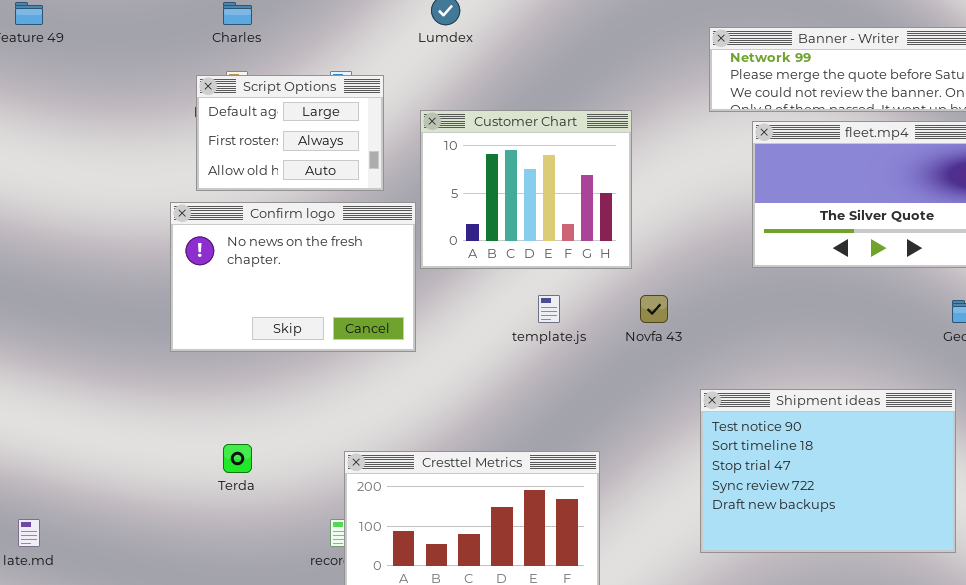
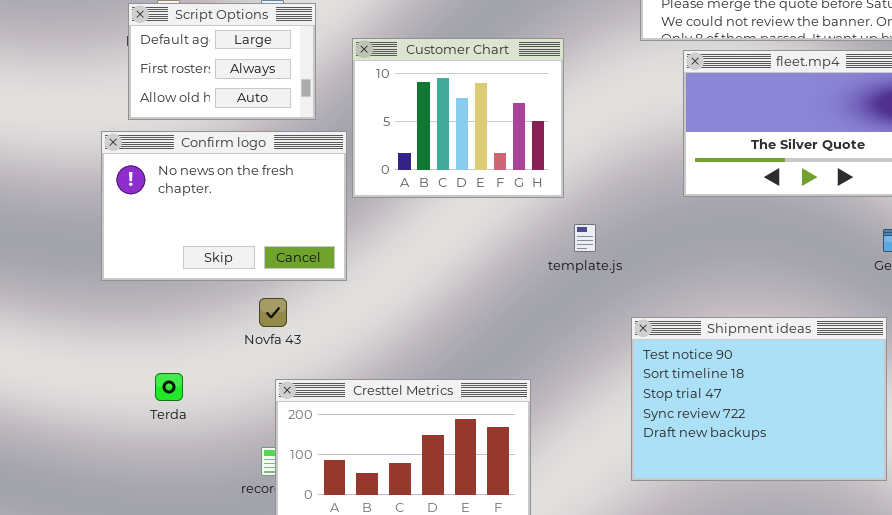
template.js: [538,295,560,323] -> [574,224,596,252], moved
Novfa 43: [640,295,668,323] -> [259,298,287,327], moved

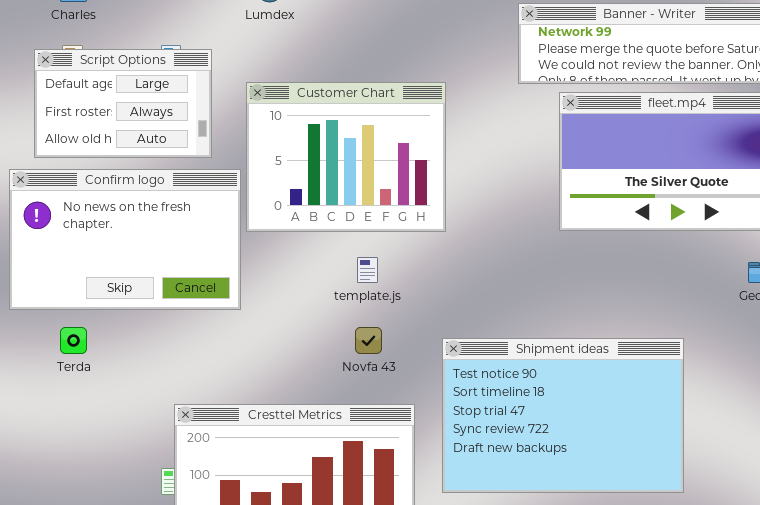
template.js: [574,224,596,252] -> [357,257,378,283], moved
Novfa 43: [259,298,287,327] -> [355,327,382,354], moved
Shipment ideas: [631,317,887,481] -> [442,338,684,493], moved
Terda: [155,373,183,401] -> [60,327,87,354], moved

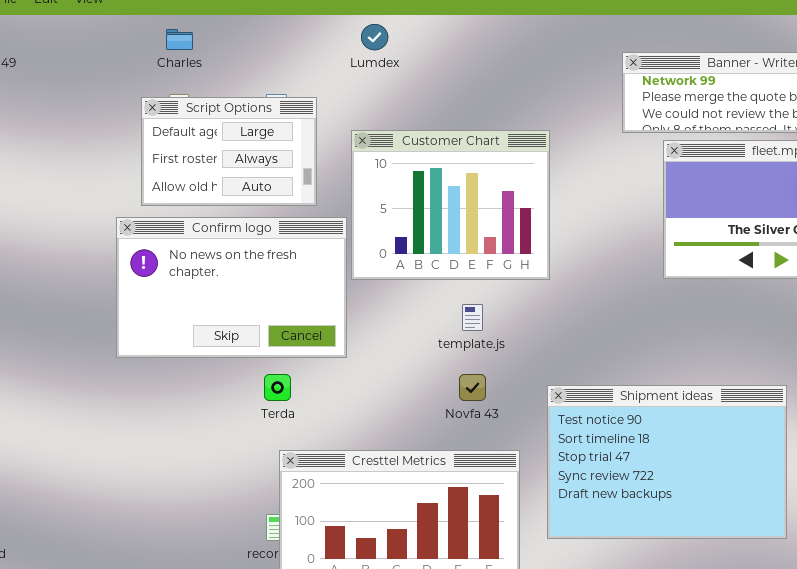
Terda: [60,327,87,354] -> [264,374,291,401], moved

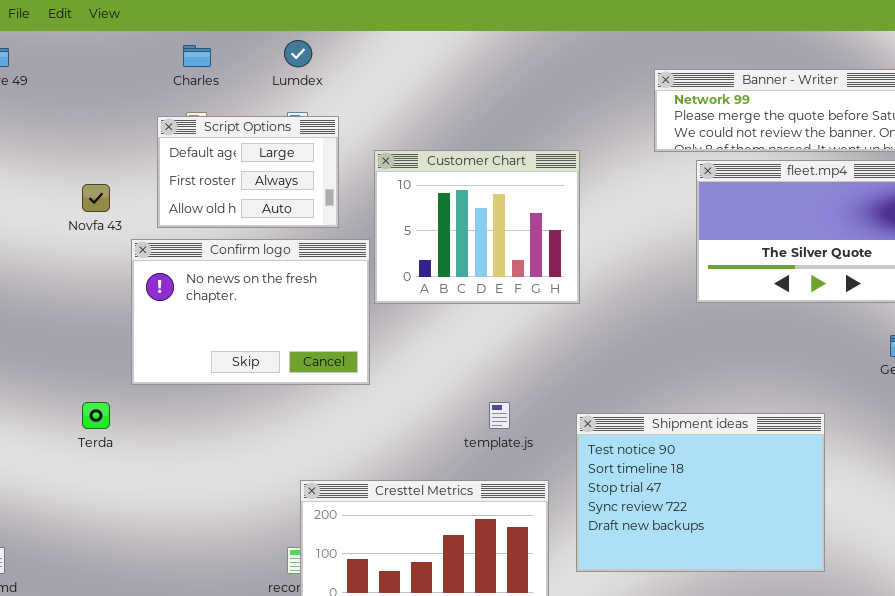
Lumdex: [361,24,388,50] -> [284,40,312,67], moved
template.js: [462,304,483,331] -> [489,402,510,429], moved
Terda: [264,374,291,401] -> [82,402,110,429], moved
Novfa 43: [459,374,486,401] -> [82,184,110,212], moved

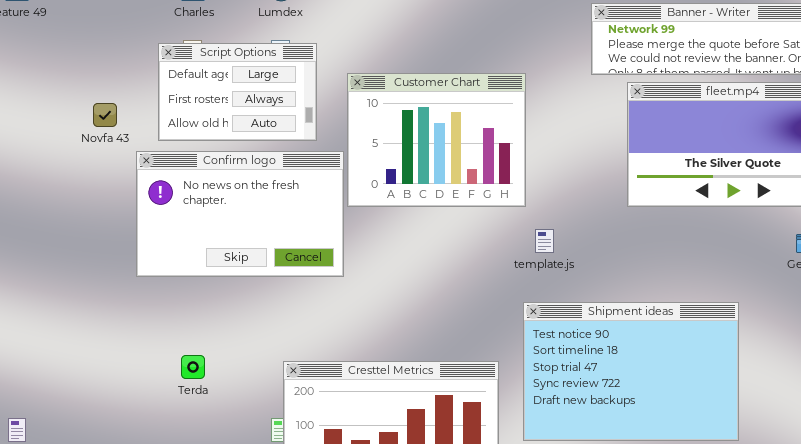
Terda: [82,402,110,429] -> [181,355,205,379], moved
template.js: [489,402,510,429] -> [535,229,554,253], moved

